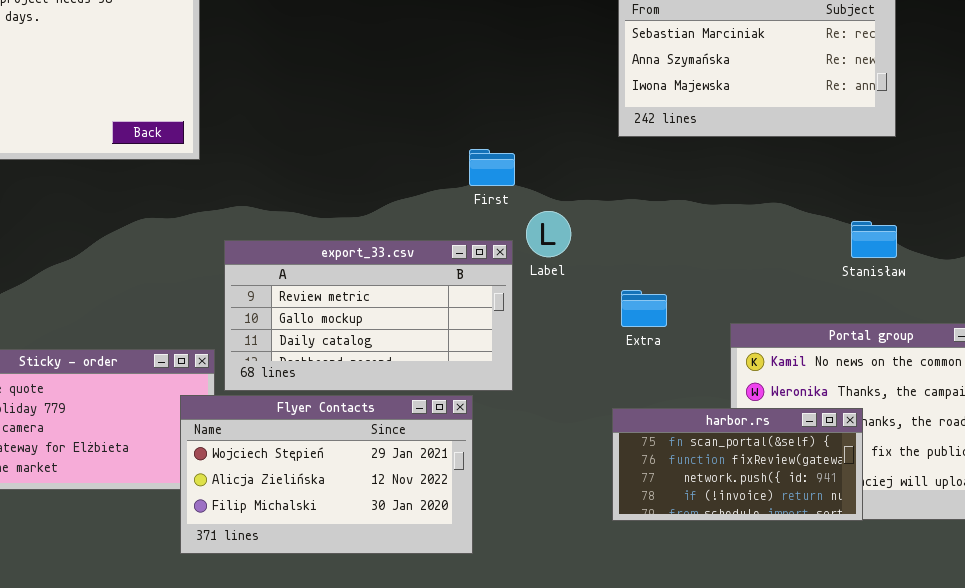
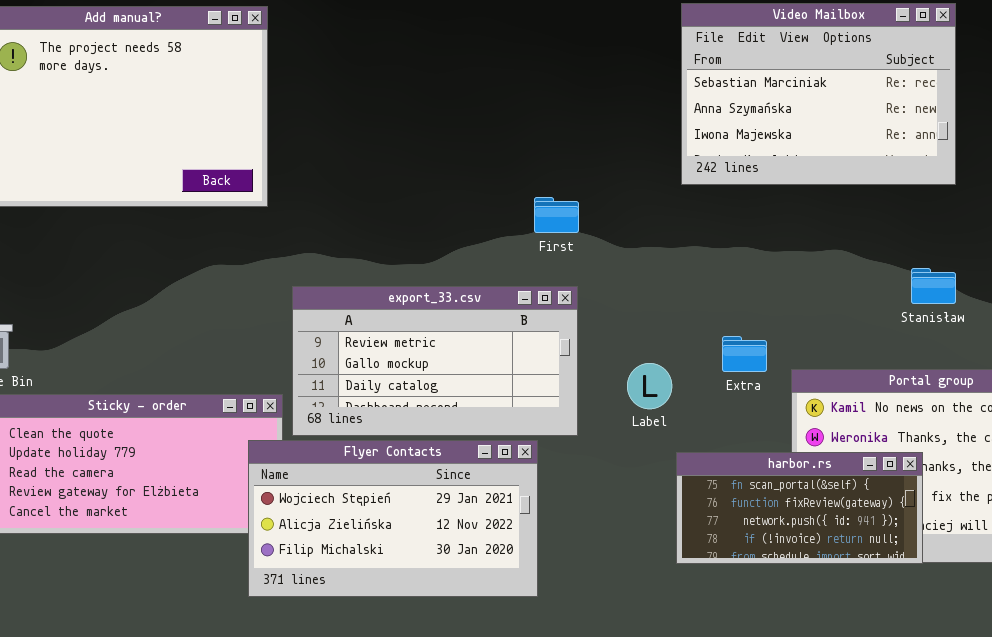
Label: [526,211,571,257] -> [627,363,672,409], moved
Extra: [621,290,667,327] -> [722,336,767,372], moved

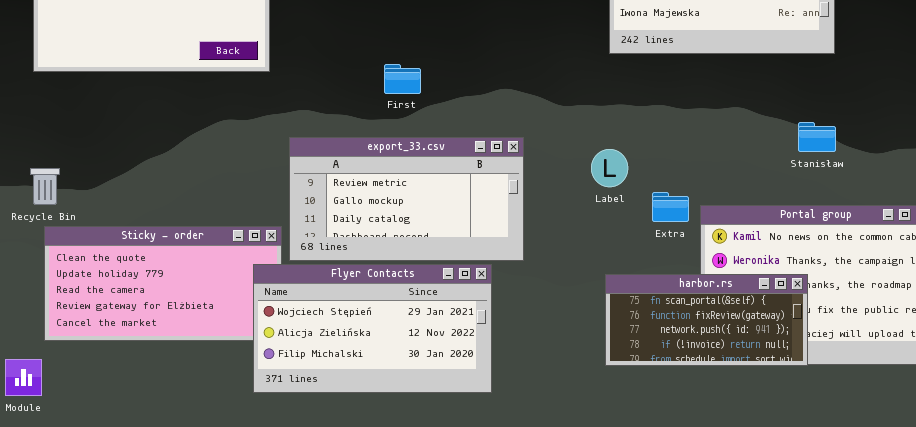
First: [534,197,579,233] -> [384,64,421,94], moved
Extra: [722,336,767,372] -> [652,192,689,222], moved
Label: [627,363,672,409] -> [591,149,628,187], moved

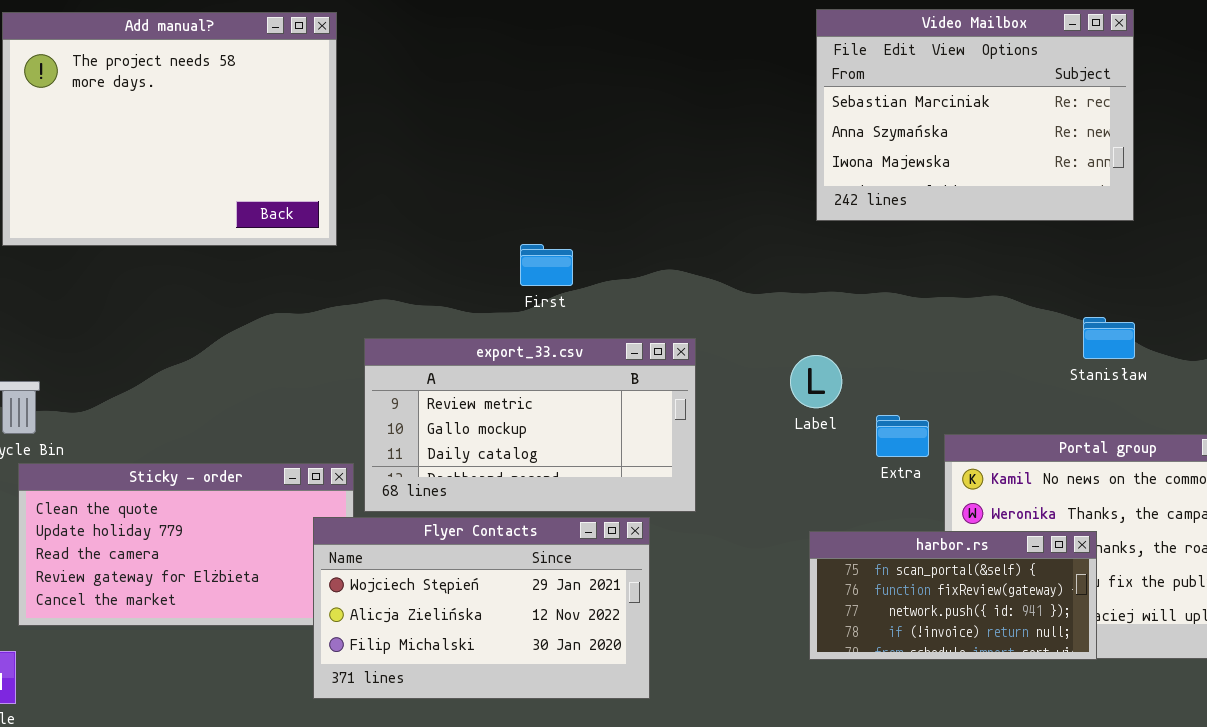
First: [384,64,421,94] -> [520,244,573,286], moved

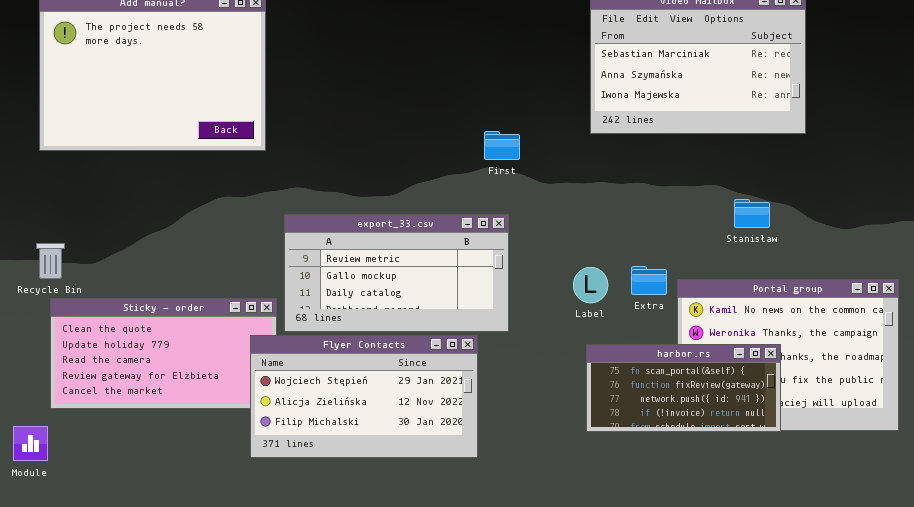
First: [520,244,573,286] -> [484,131,520,160], moved
Stanisław: [1083,317,1135,359] -> [734,199,770,228], moved
Label: [790,355,842,408] -> [573,267,608,303], moved

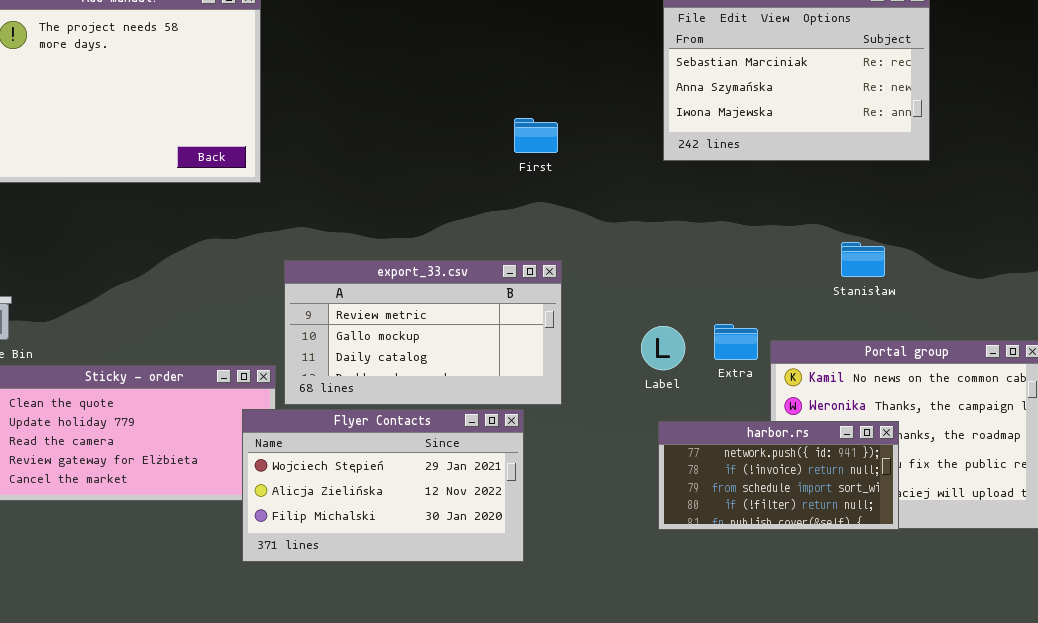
First: [484,131,520,160] -> [514,118,558,153], moved
harbor.rs: [586,344,781,432] -> [658,421,899,530], scrolled down 2 rows

